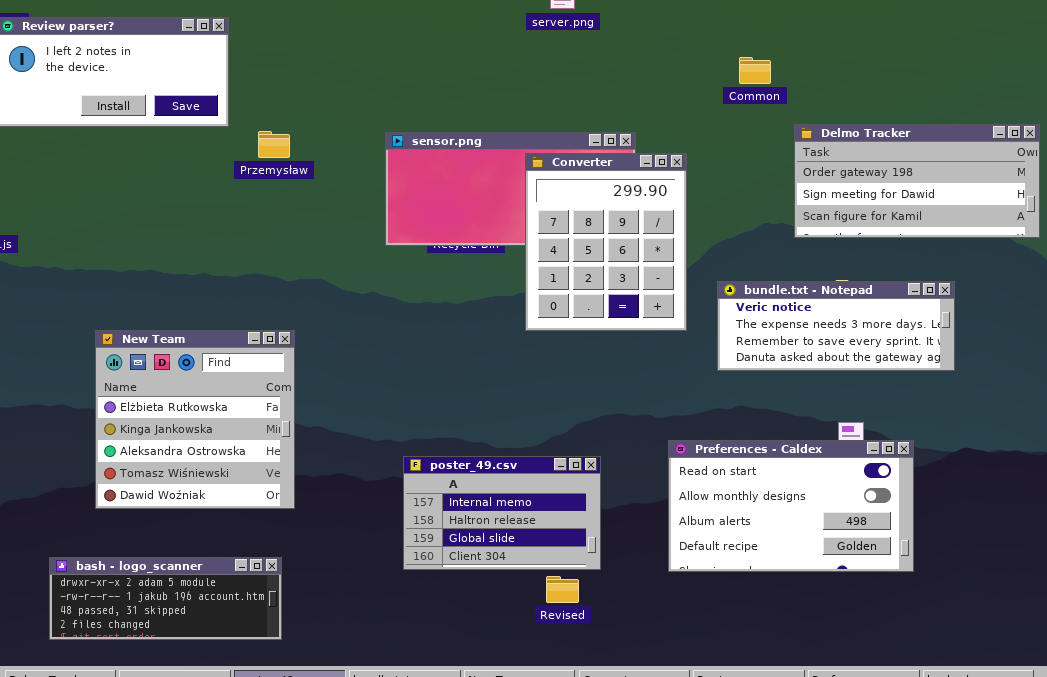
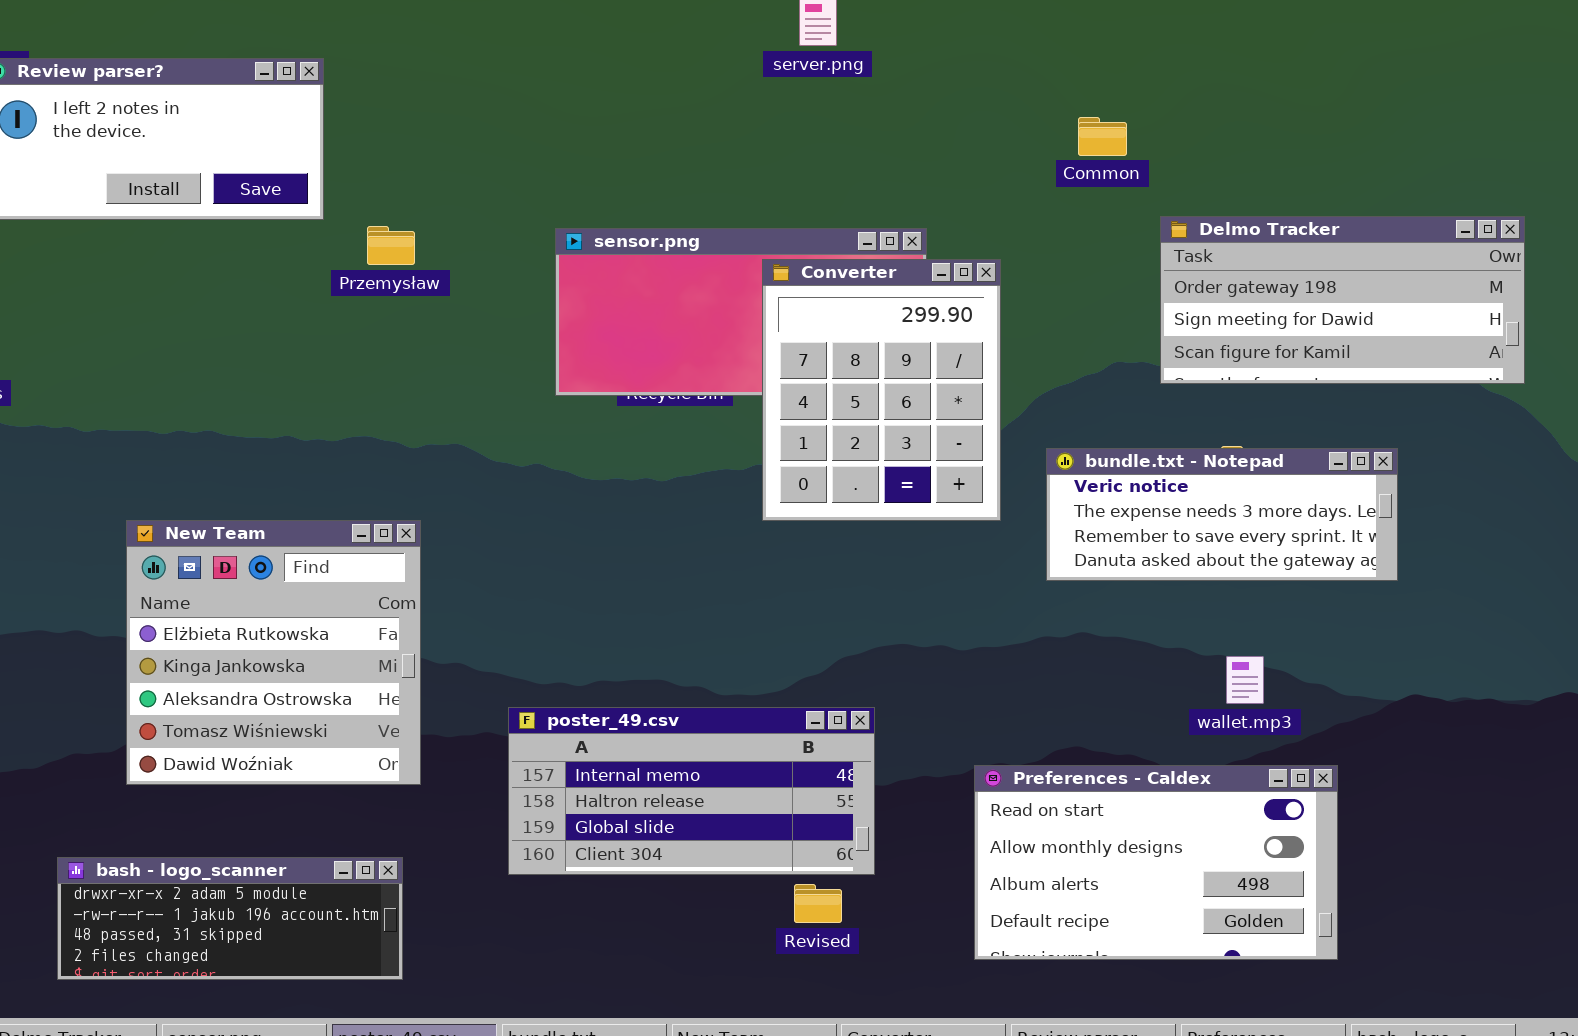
Preferences - Caldex: [668,440,914,572] -> [974,765,1338,960], moved
poster_49.csv: [403,456,601,570] -> [508,707,875,875], resized

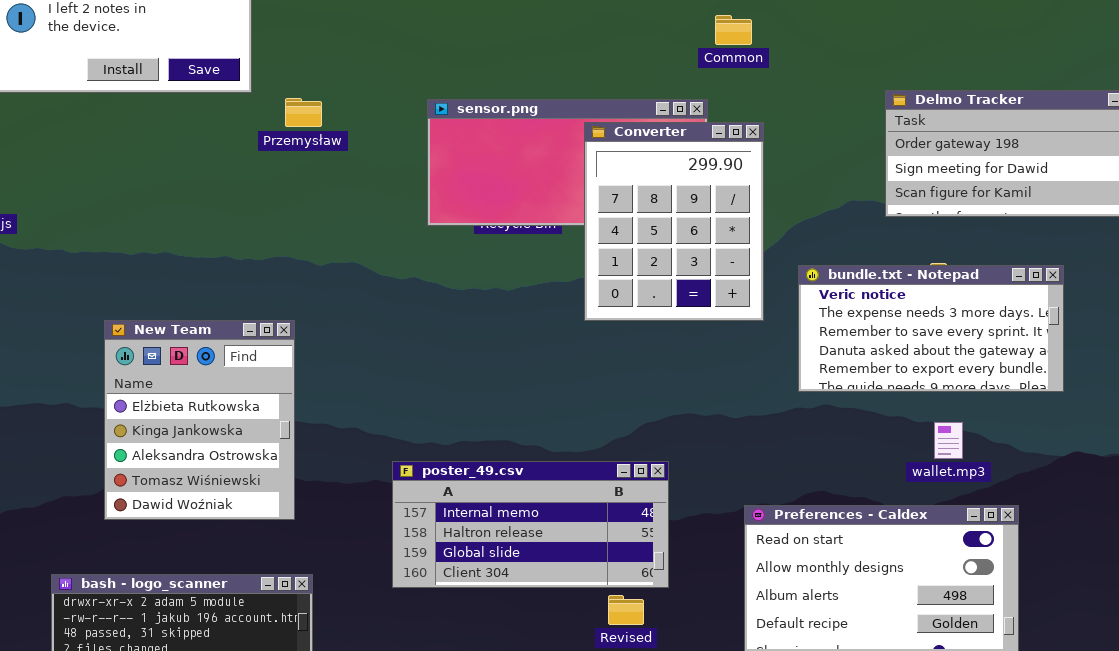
Common: [1078,117,1127,156] -> [715,15,752,45], moved
bundle.txt - Notepad: [1046,448,1398,581] -> [798,265,1064,392], resized
New Team: [126,520,421,785] -> [104,320,295,520], resized

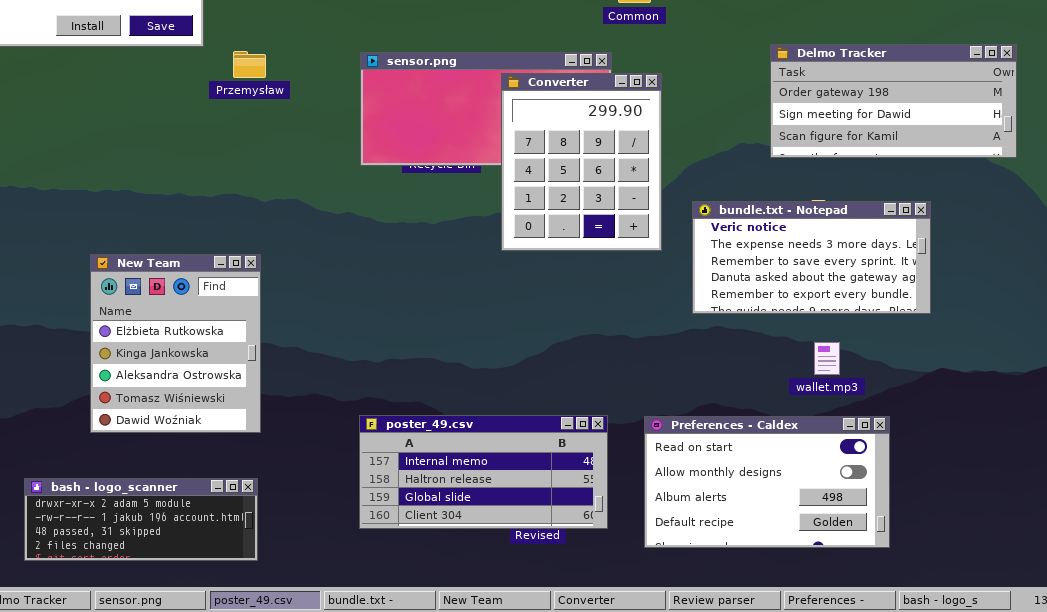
New Team: [104,320,295,520] -> [90,254,261,433], moved
poster_49.csv: [392,461,669,588] -> [359,415,608,529], moved

